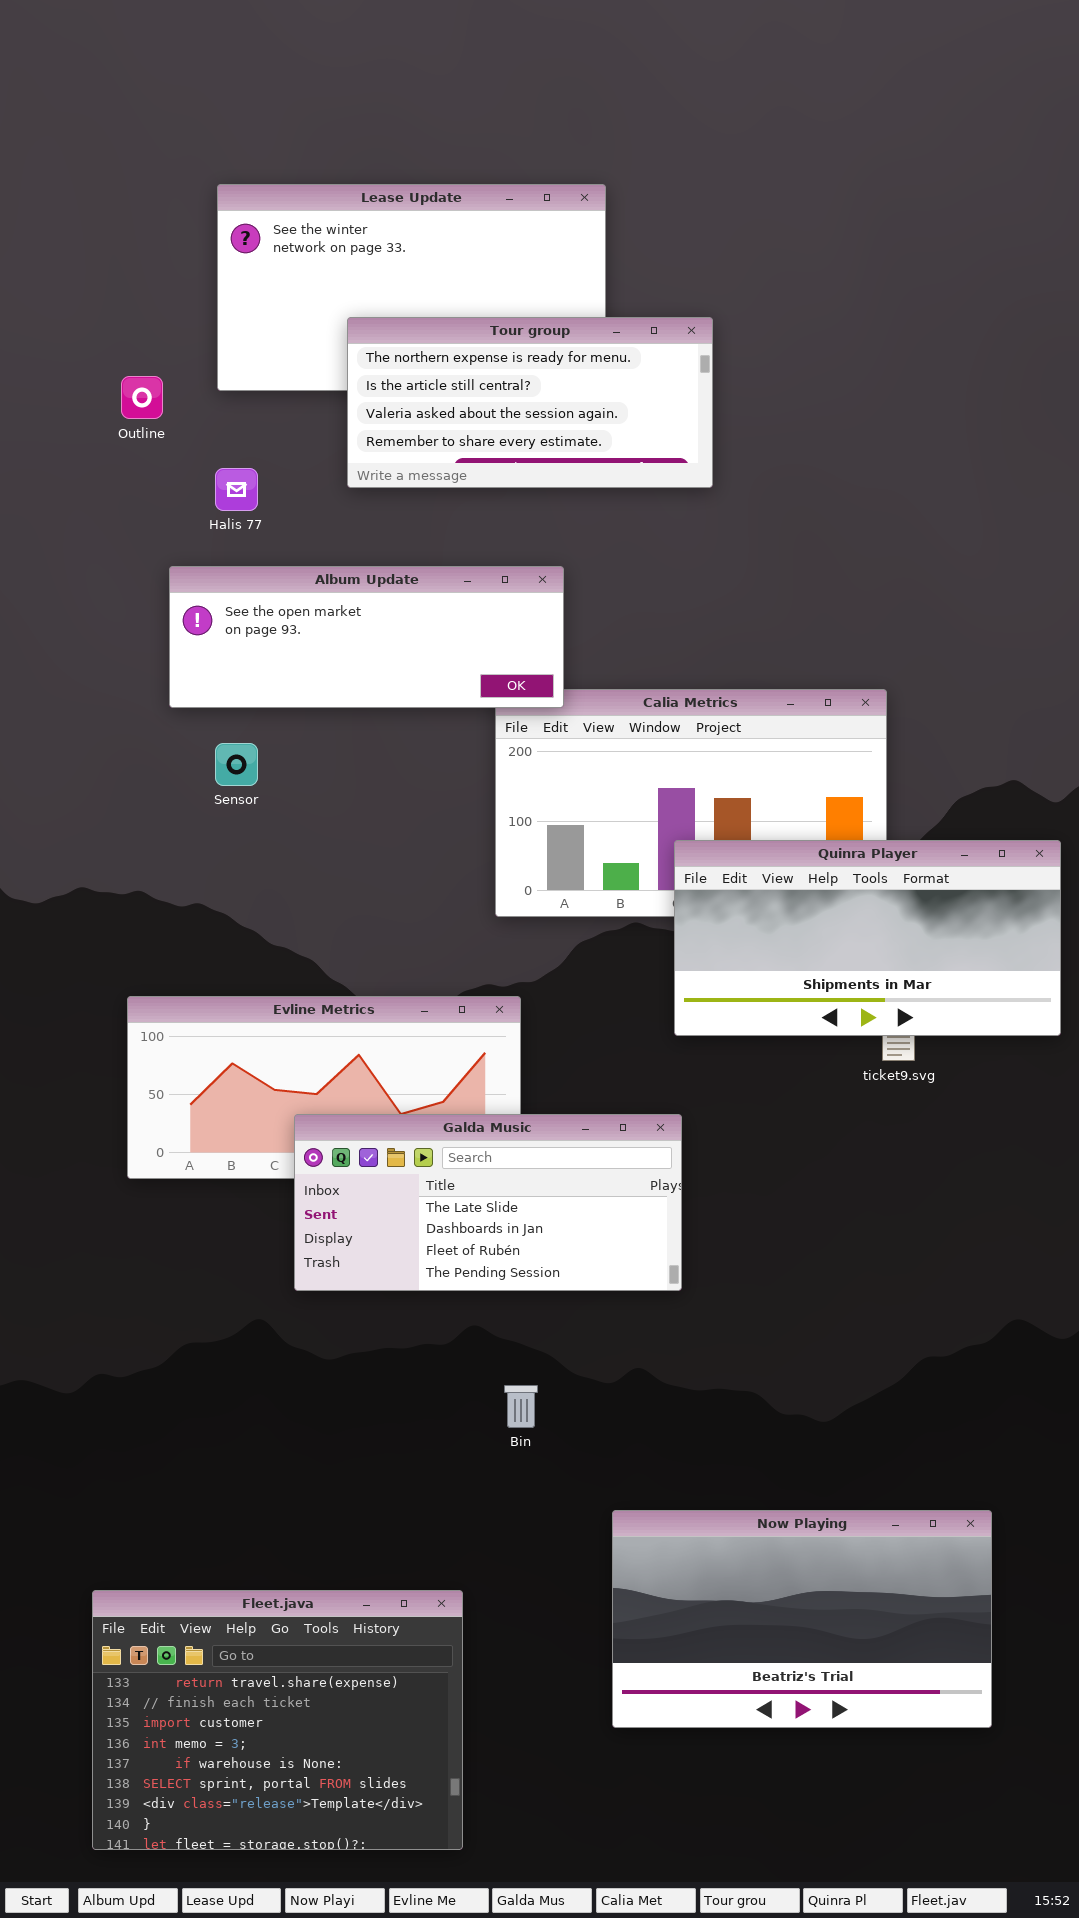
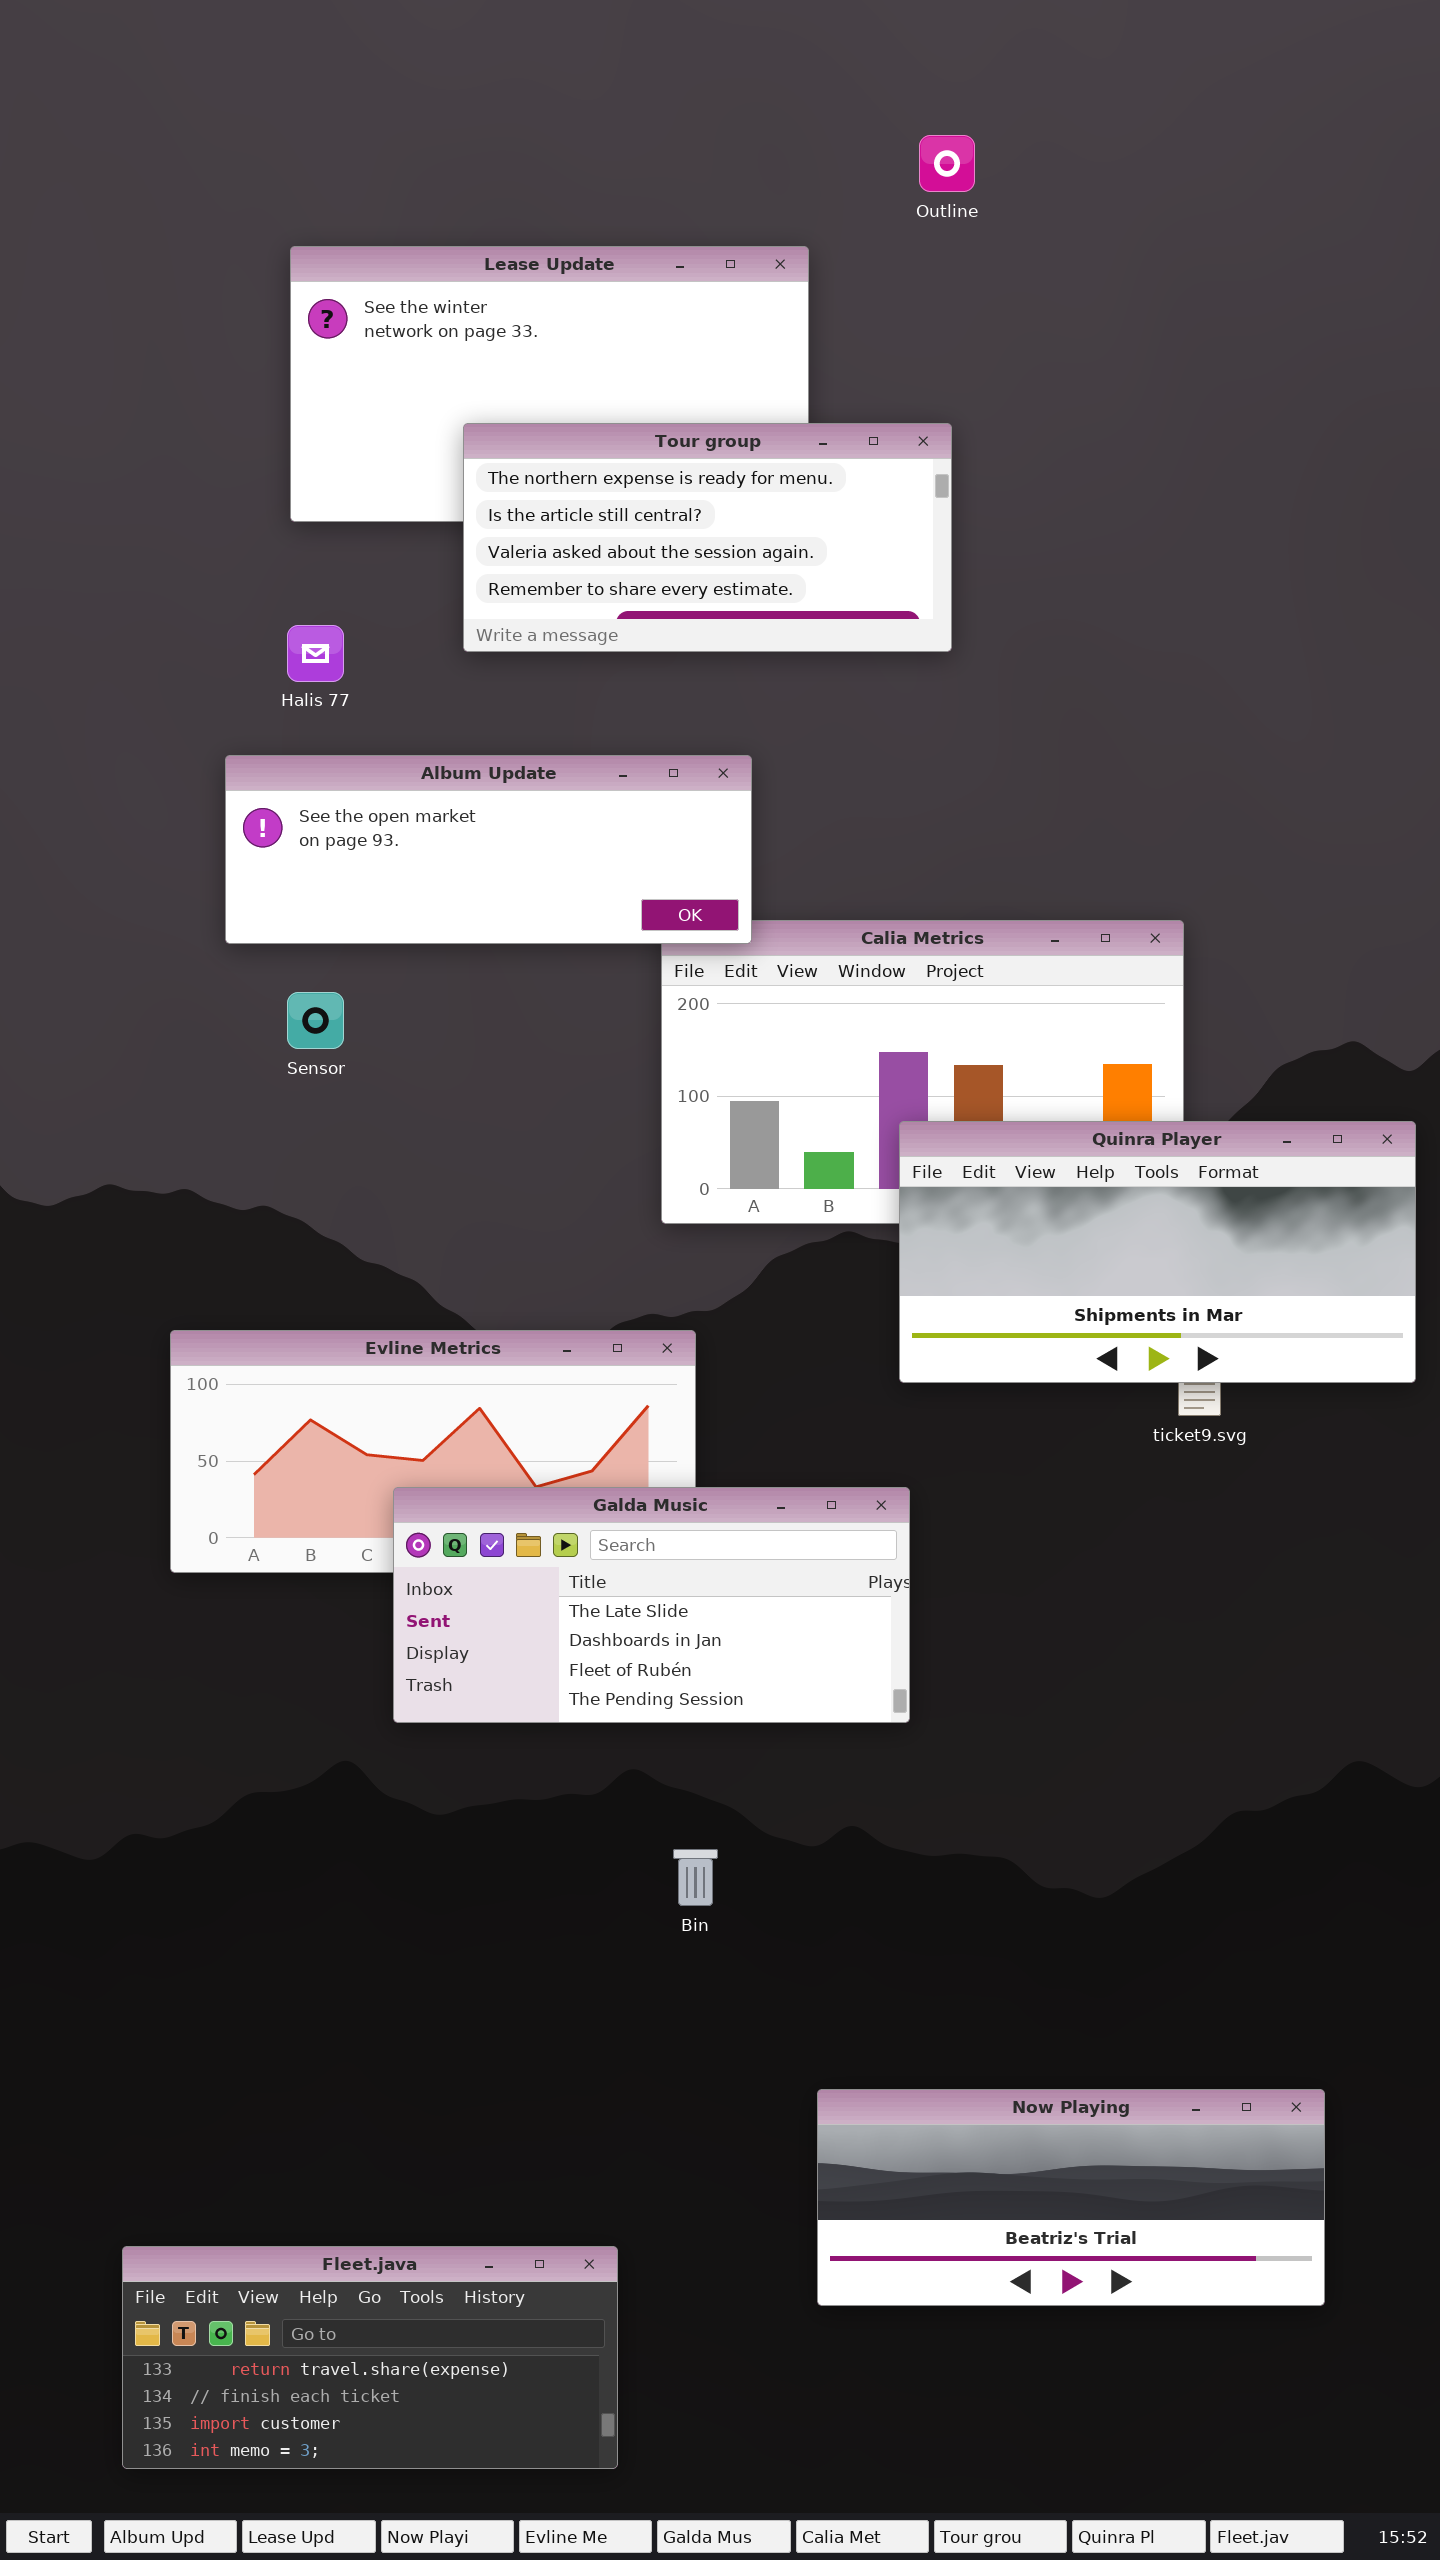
Outline: [121,376,163,419] -> [919,135,975,192], moved
Now Playing: [612,1510,992,1728] -> [817,2089,1325,2306], resized
Fleet.java: [92,1590,463,1850] -> [122,2246,618,2469], resized

